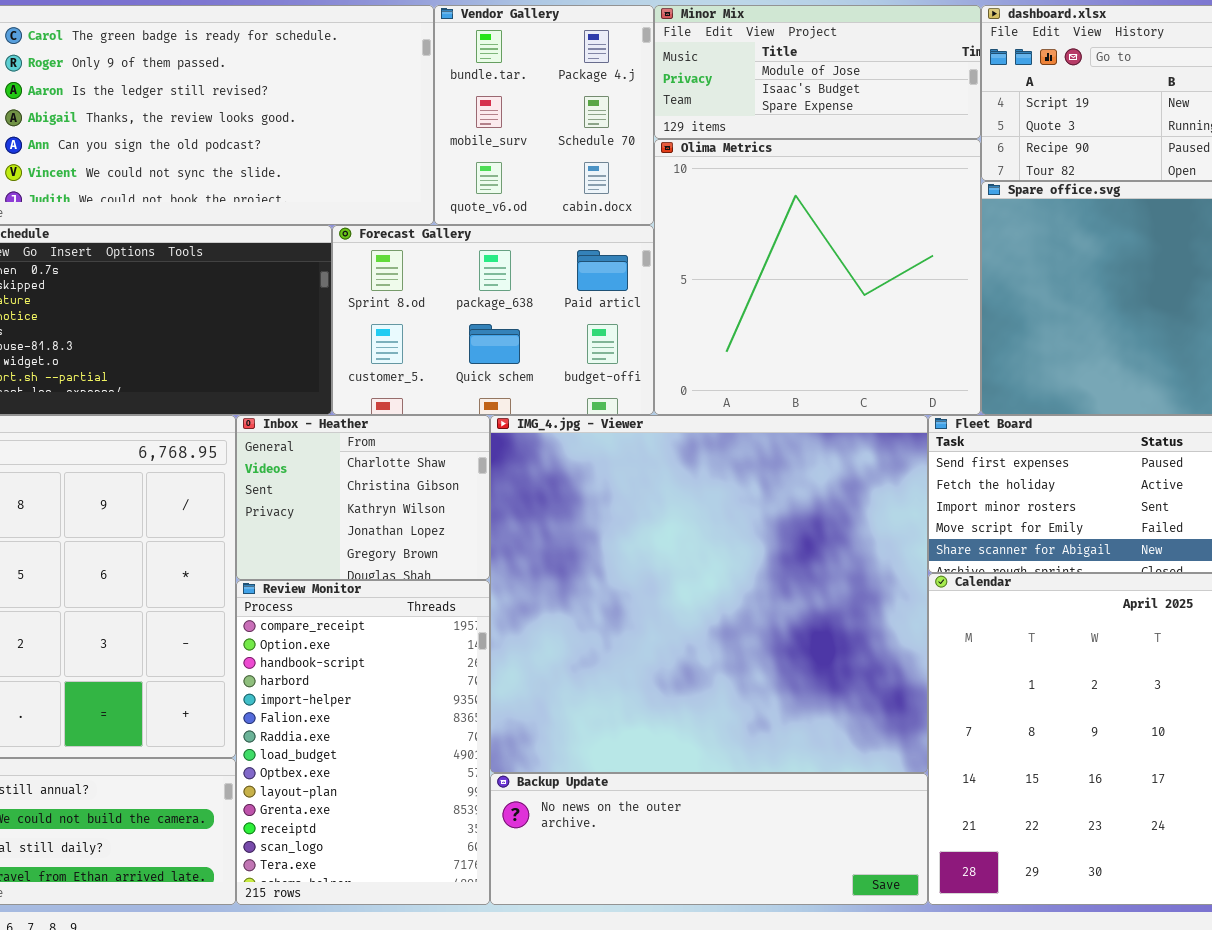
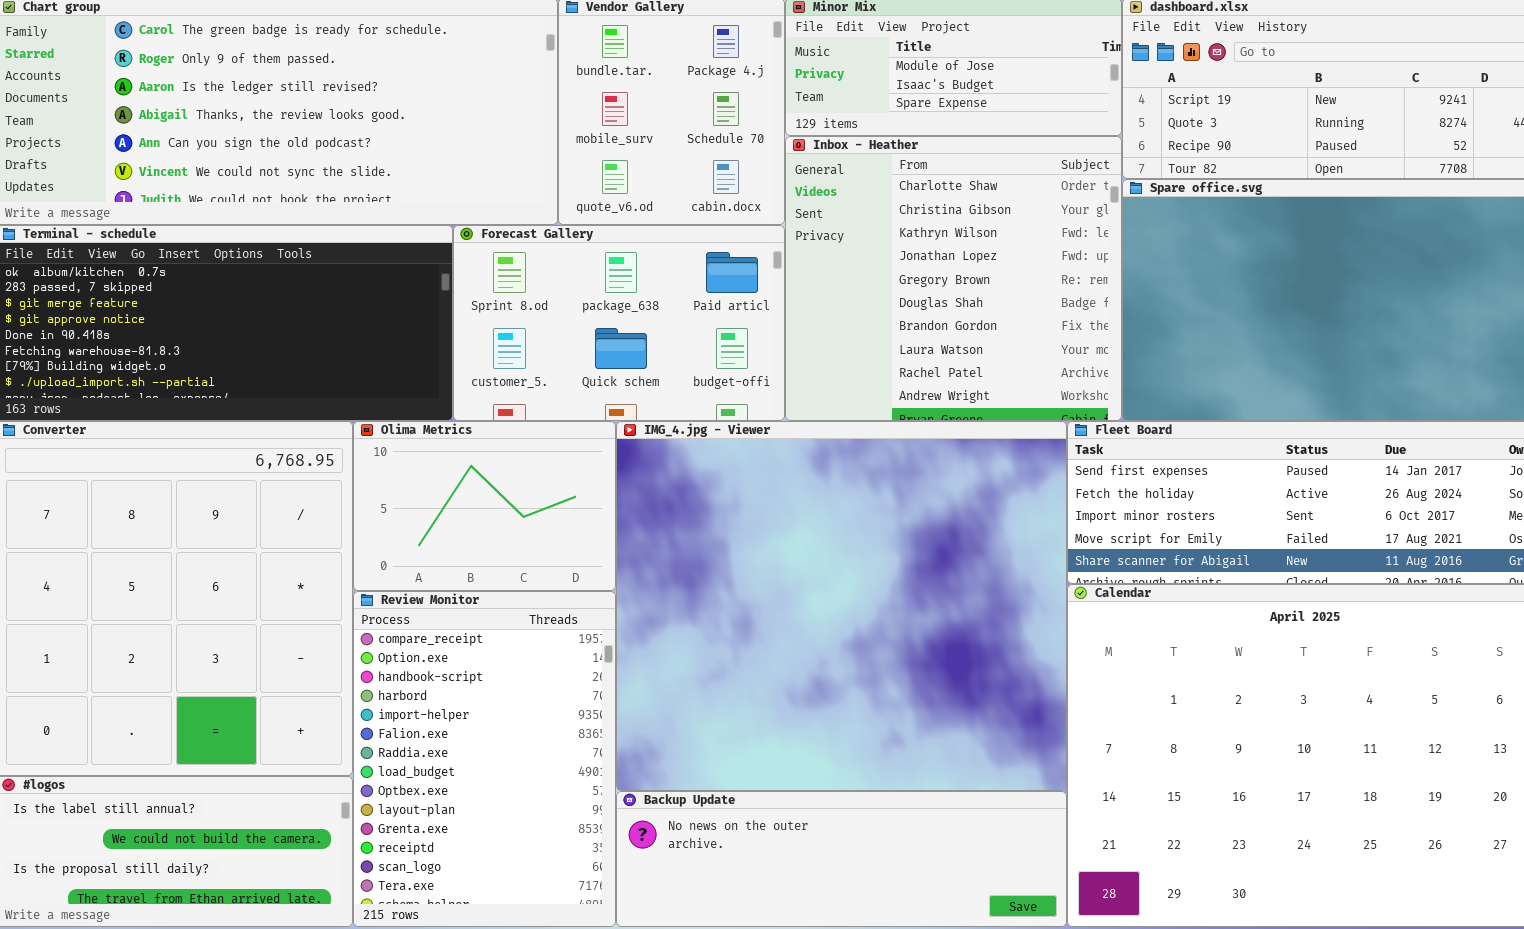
Olima Metrics: [654,139,981,415] -> [353,421,616,591], moved, resized
Inbox - Heather: [236,415,490,580] -> [785,136,1122,421], moved, resized

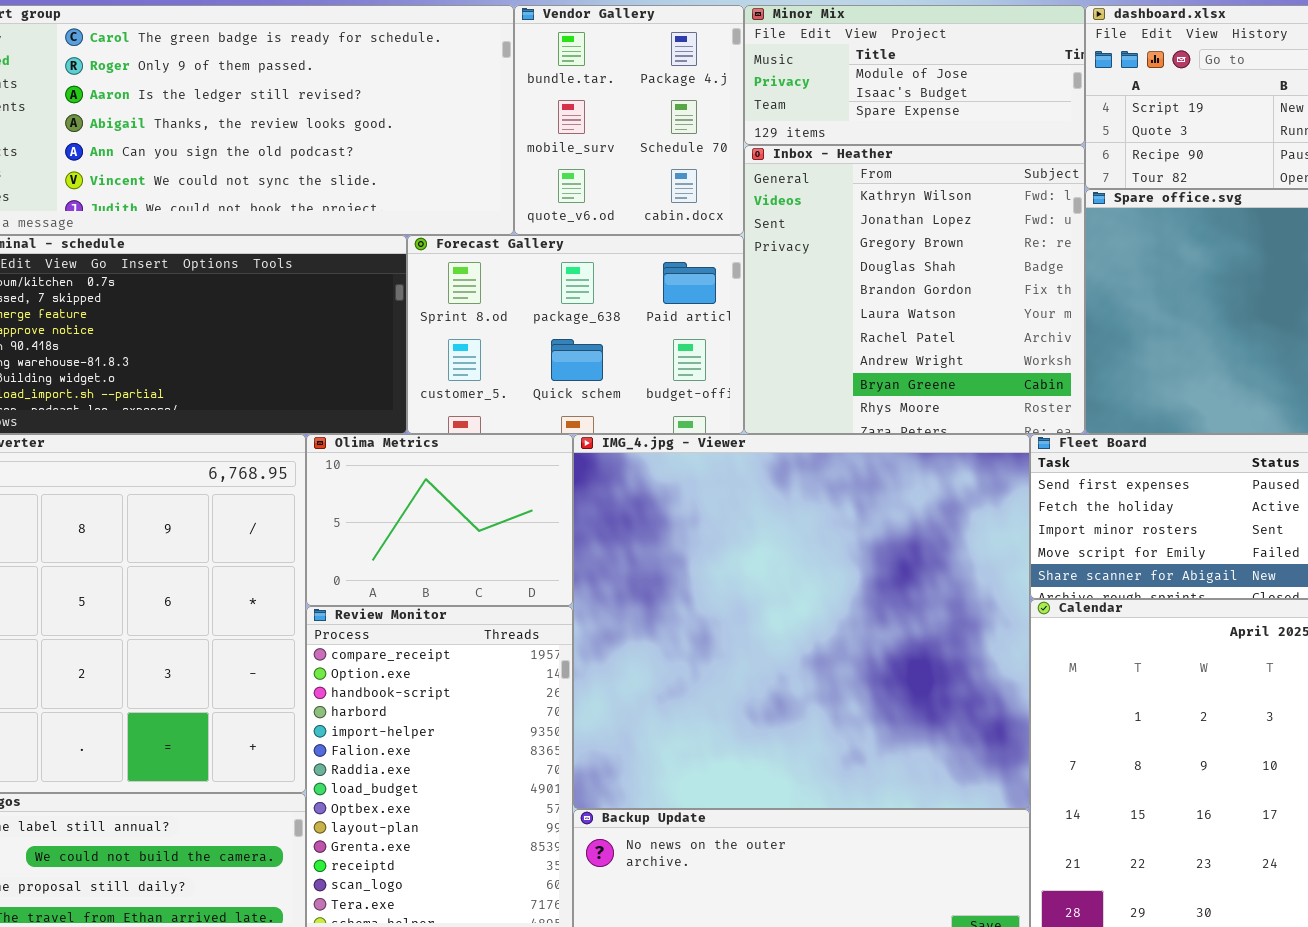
Inbox - Heather: [785,136,1122,421] -> [744,145,1085,434], scrolled down 2 rows

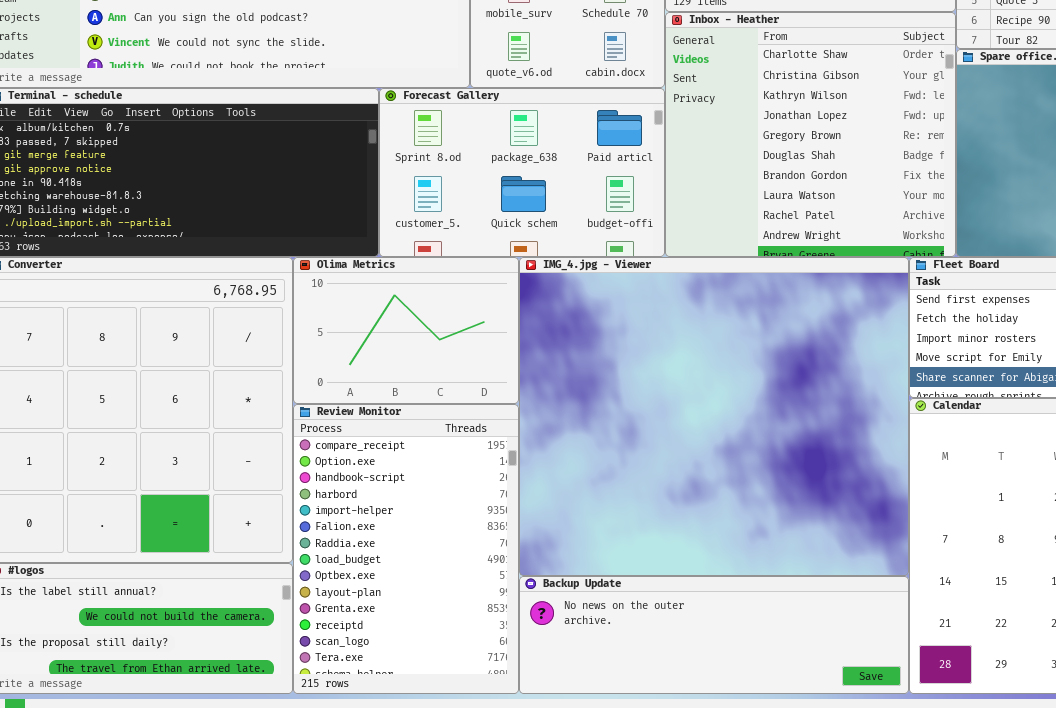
Inbox - Heather: [744,145,1085,434] -> [665,12,956,257], scrolled up 2 rows

